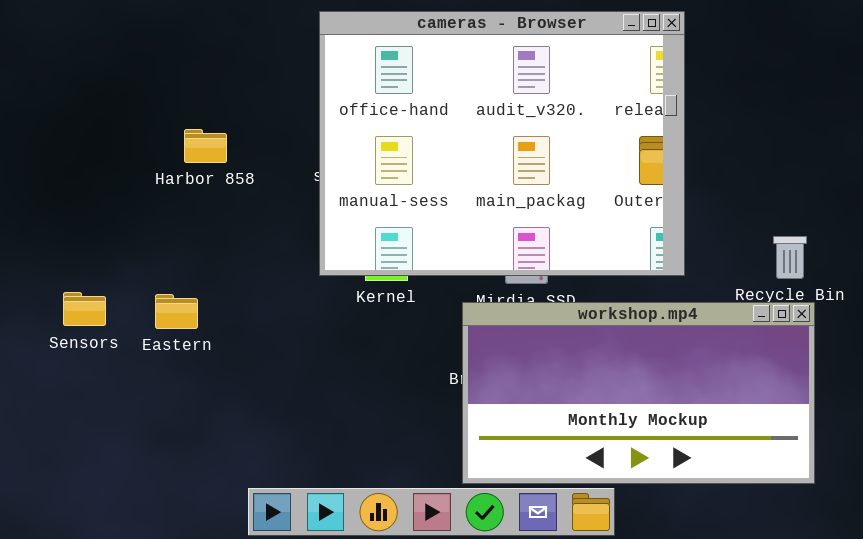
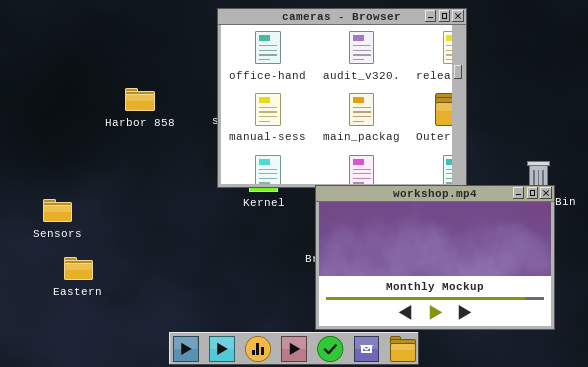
Eastern: [155,294,198,329] -> [64,257,93,280], moved
workshop.mp4: [462,302,815,484] -> [315,185,555,330], resized

